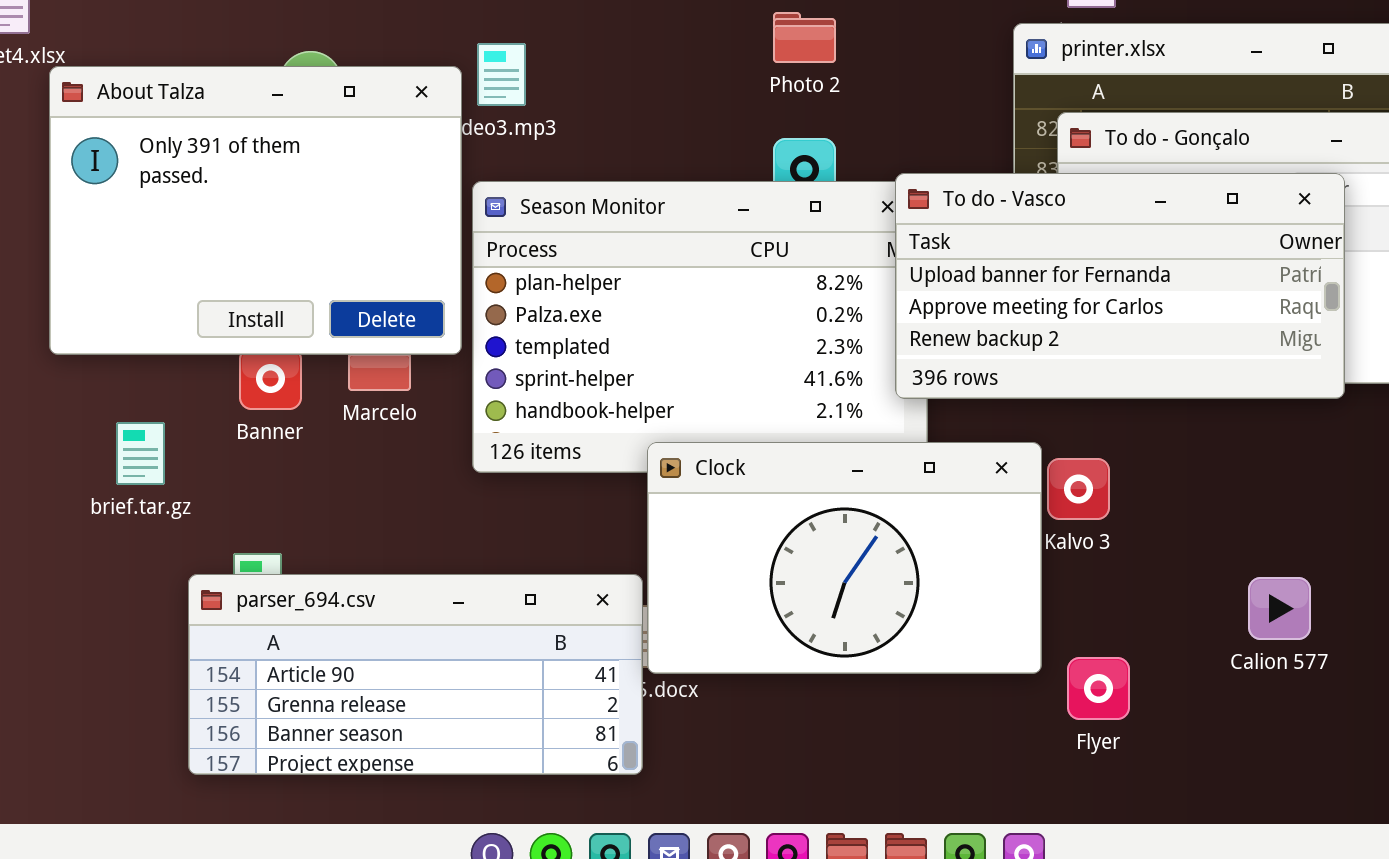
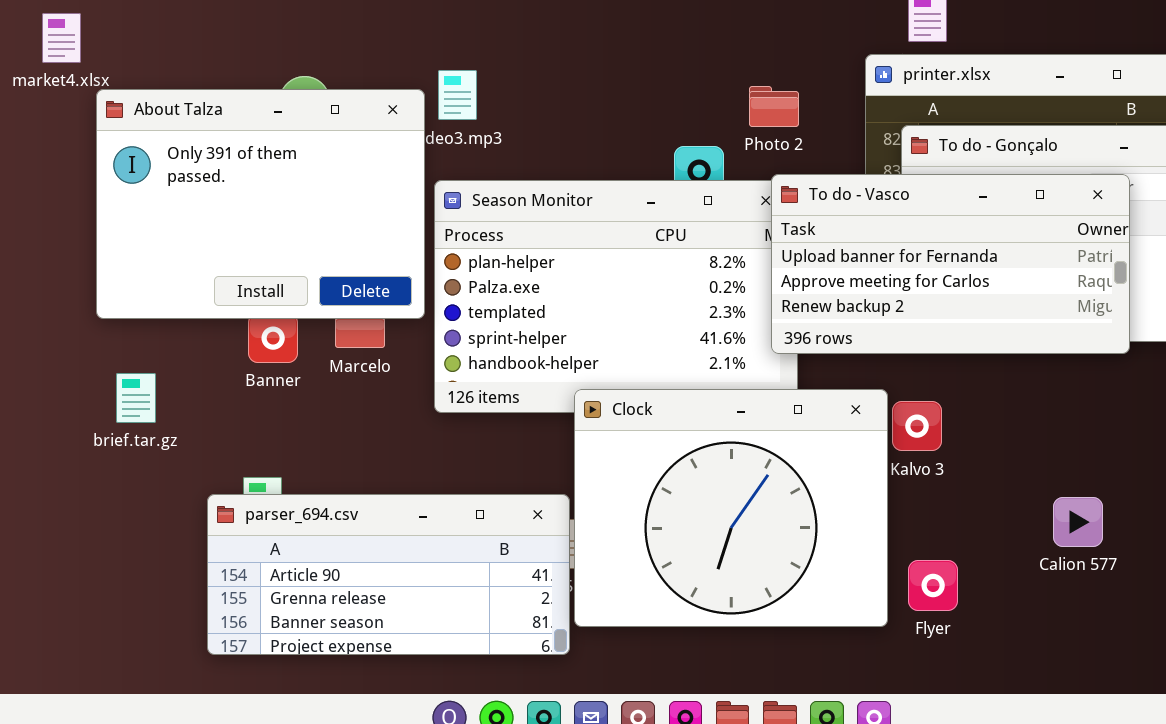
Photo 2: [773,12,836,63] -> [749,86,799,127], moved
brief.tar.gz: [116,422,165,485] -> [116,373,156,423], moved
Clock: [647,442,1042,674] -> [574,389,888,627], resized

